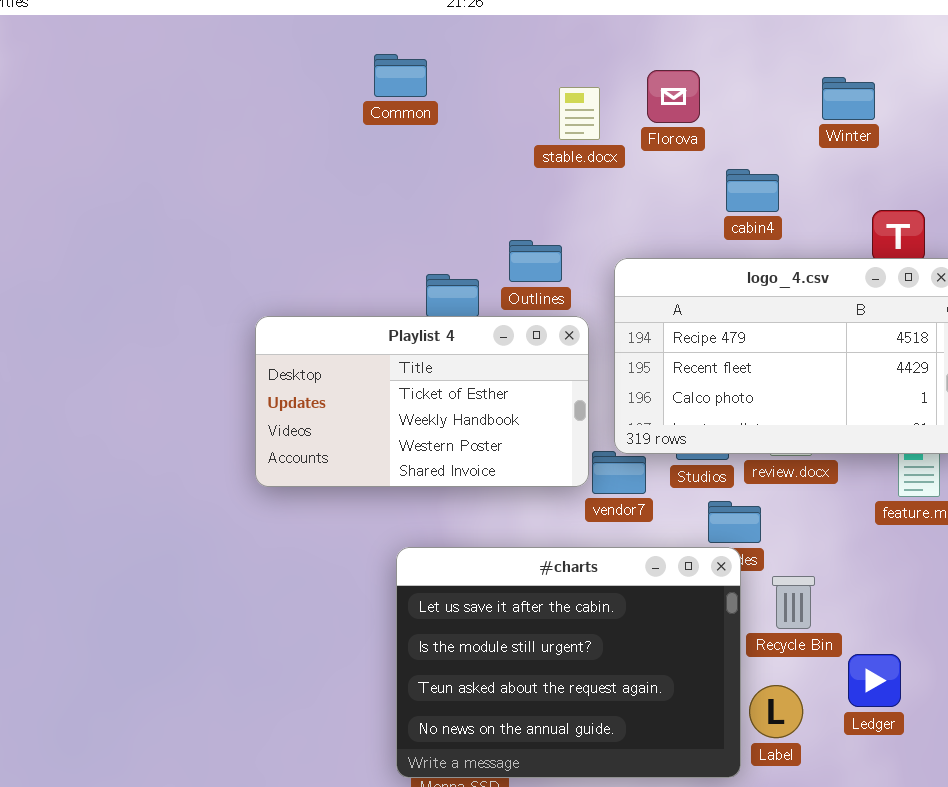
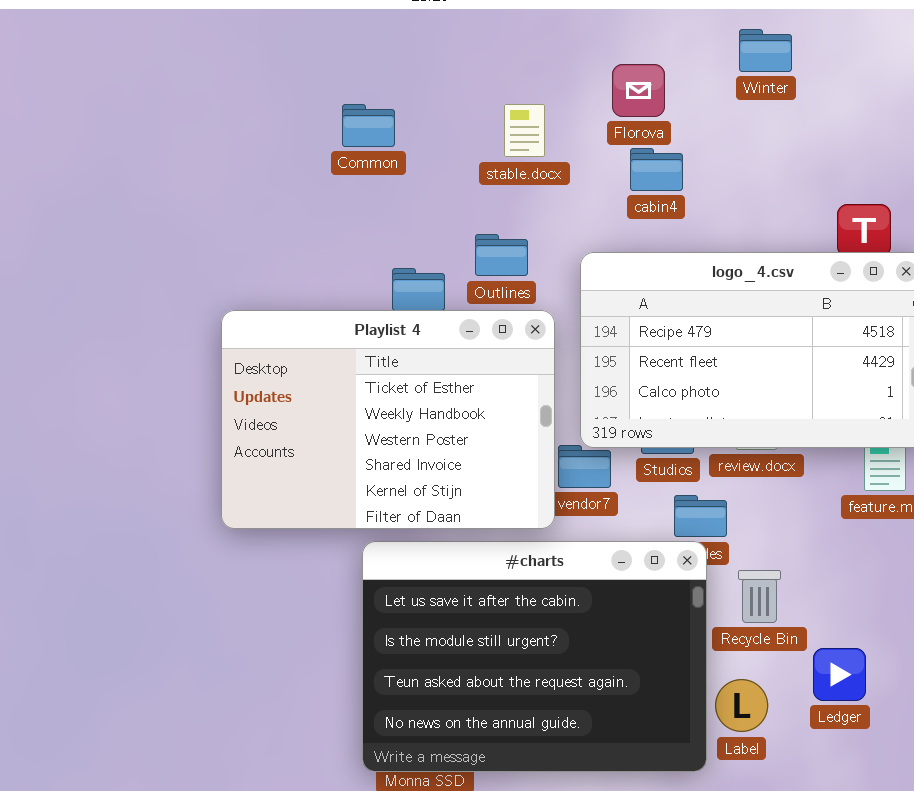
Common: [374,54,427,97] -> [342,104,395,147], moved
Winter: [822,77,875,120] -> [739,29,792,72], moved
stable.docx: [559,87,600,140] -> [504,104,545,157], moved
cabin4: [726,169,779,212] -> [630,148,683,191], moved
Playlist 4: [255,316,589,487] -> [221,310,555,529], resized

